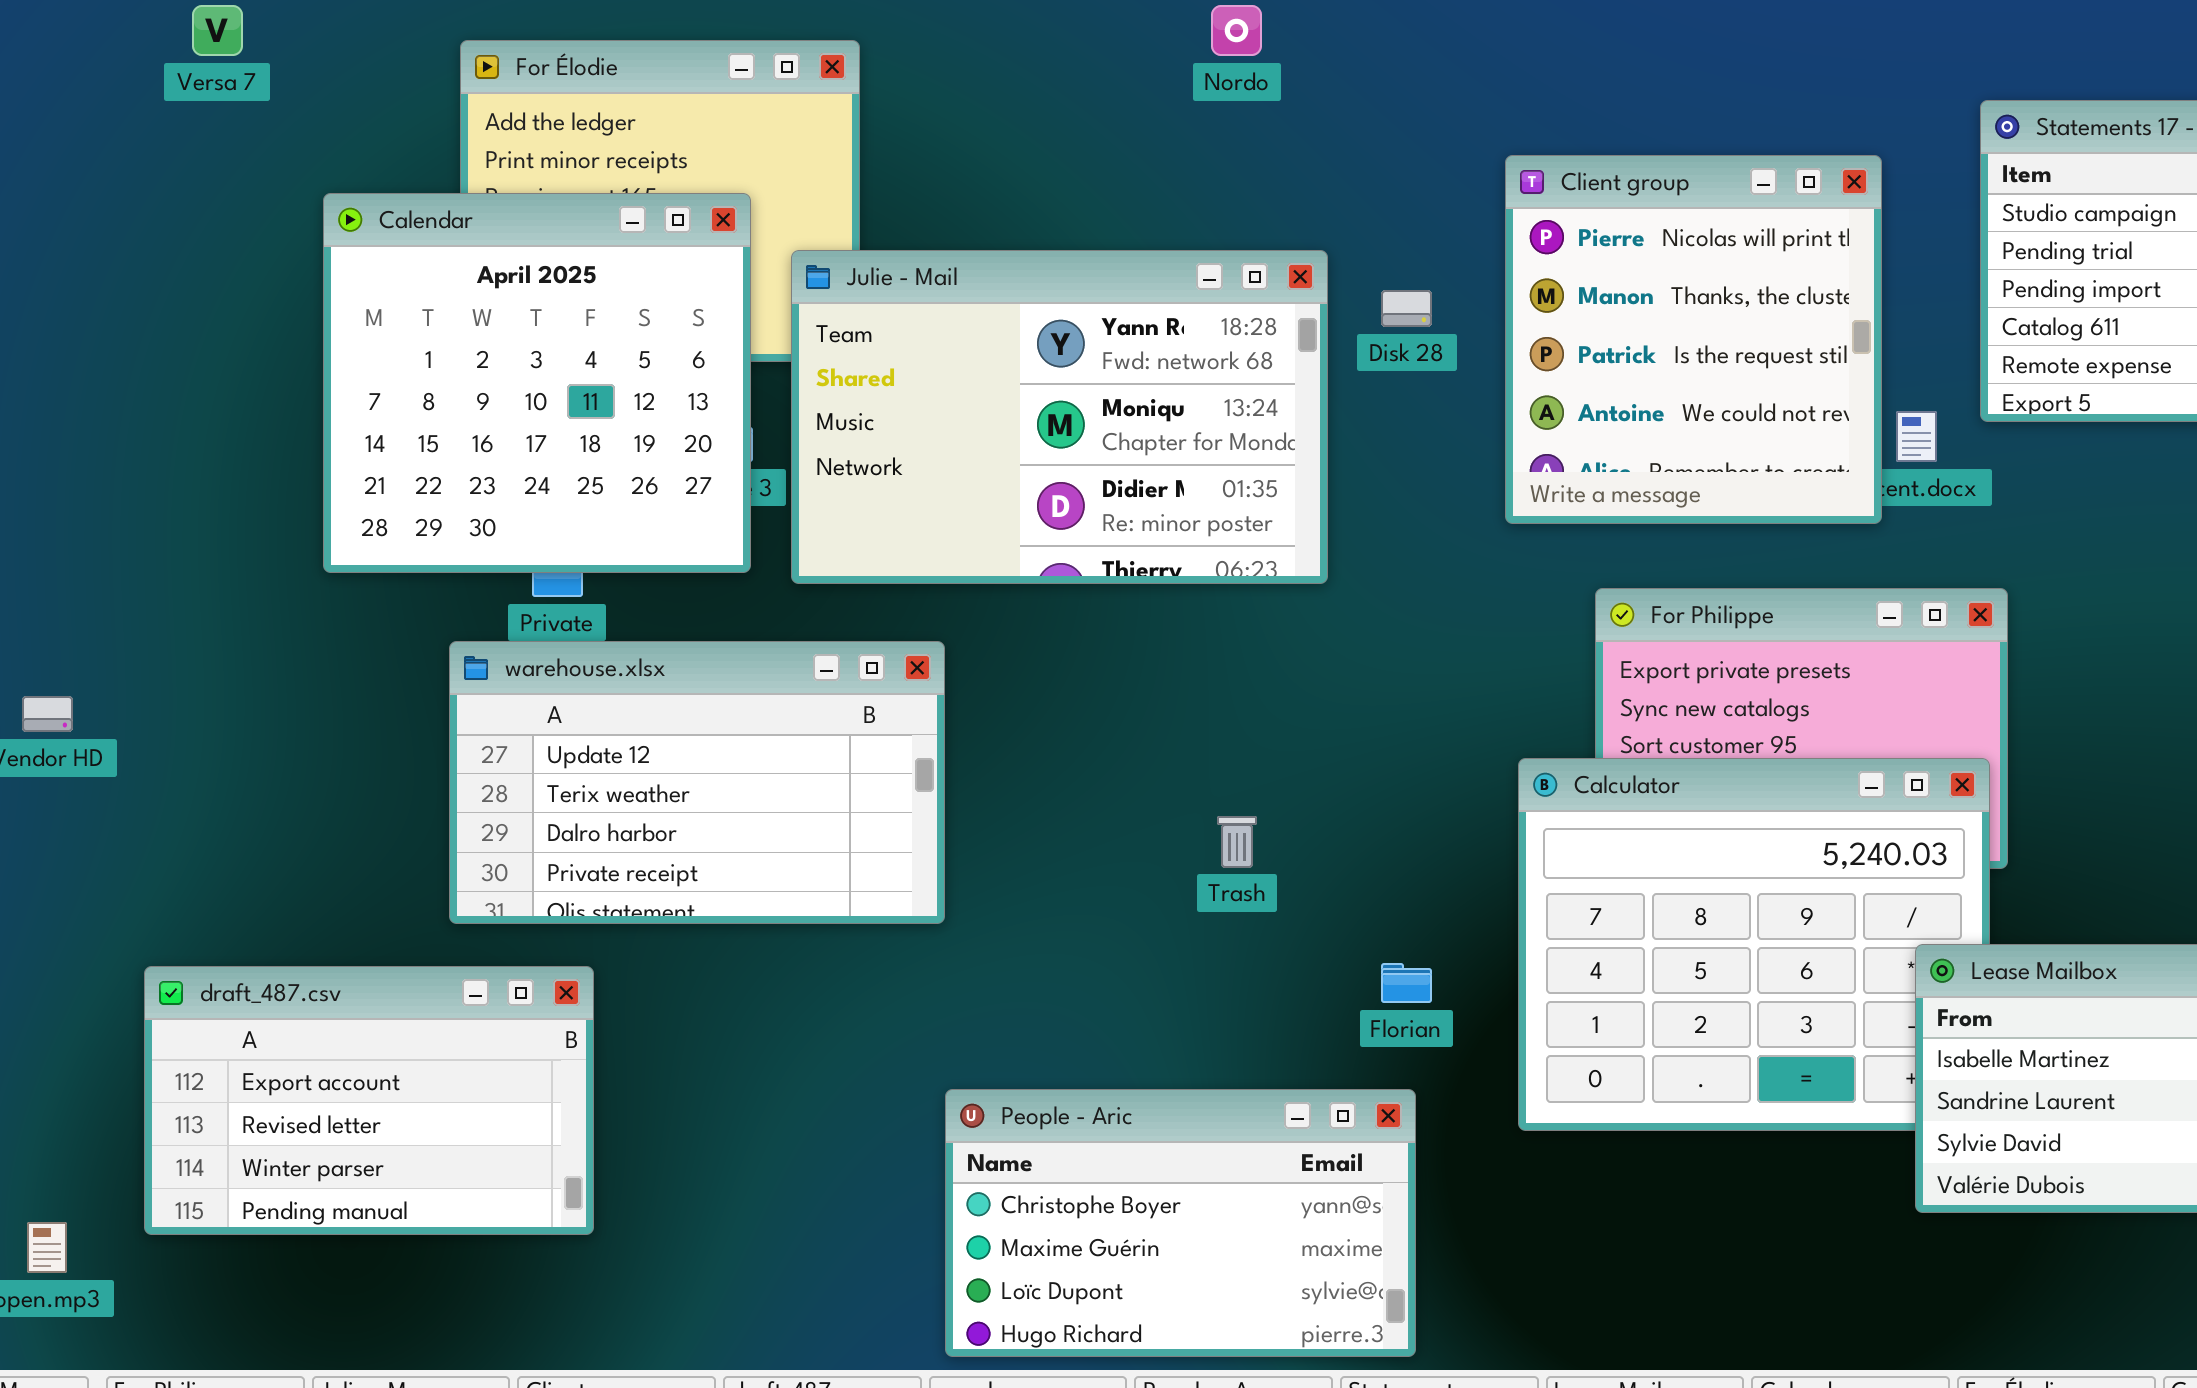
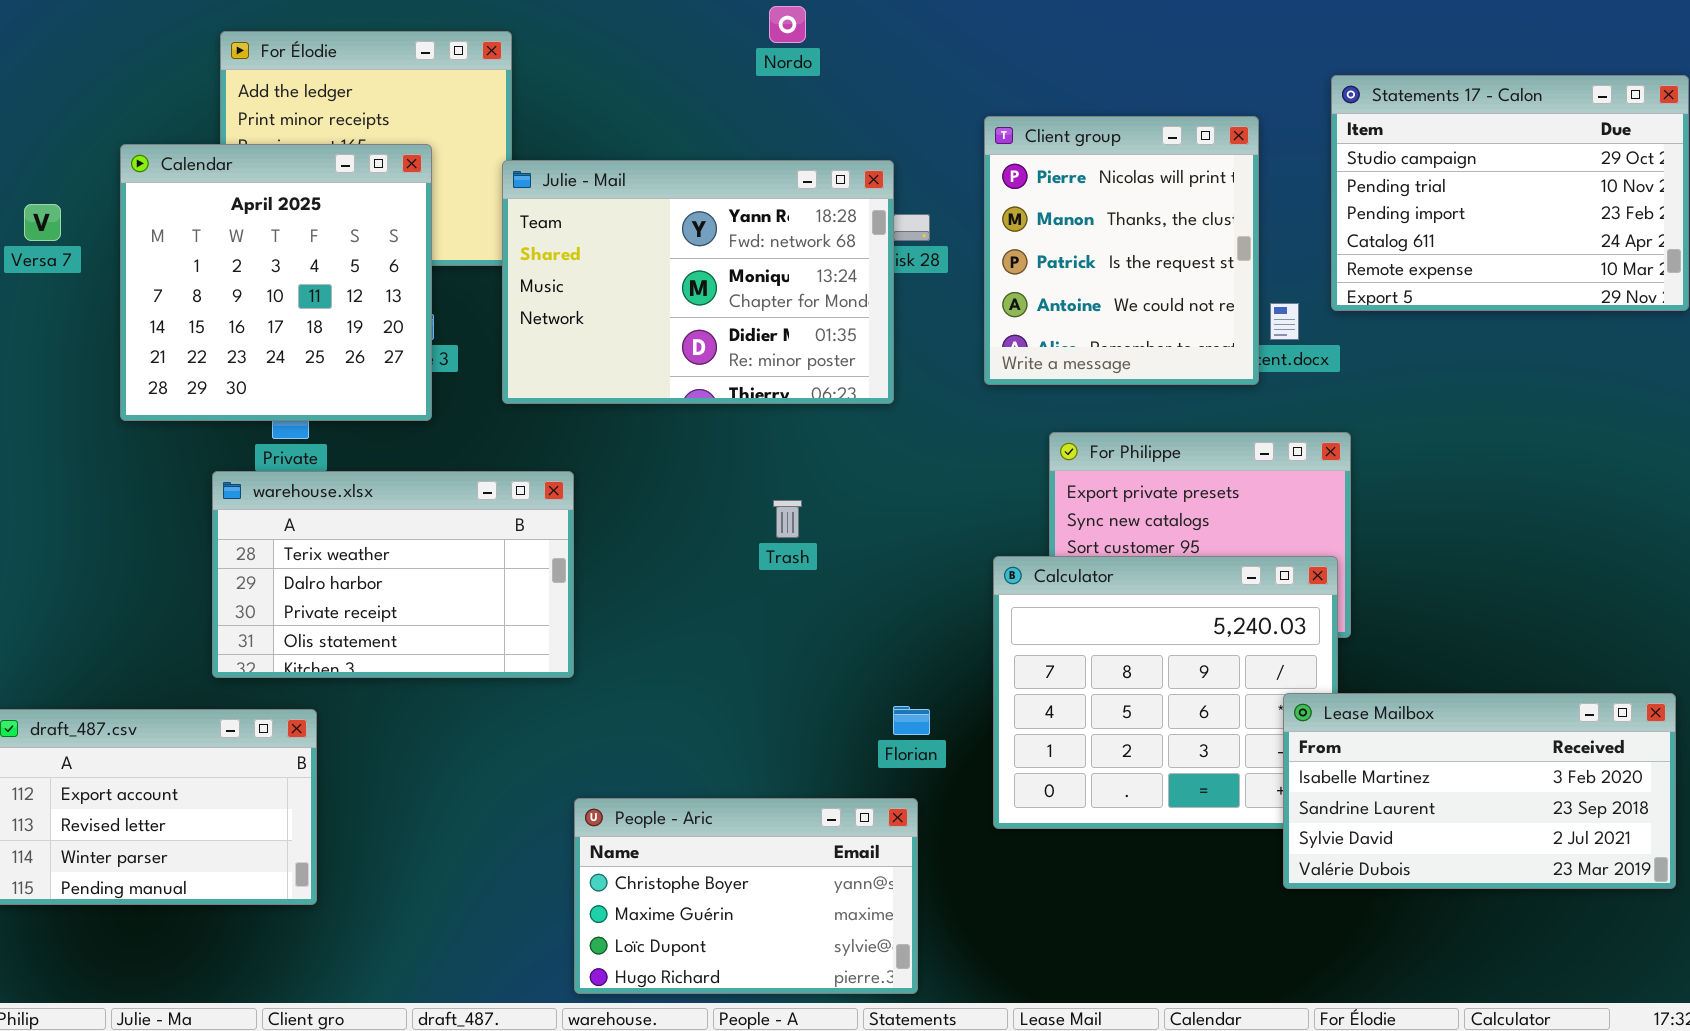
Versa 7: [192,5,243,56] -> [24,204,61,241], moved
Julie - Mail: [791,250,1328,584] -> [502,160,894,404], moved
warehouse.xlsx: [449,641,945,924] -> [212,471,574,678], scrolled down 1 row
Trash: [1217,816,1257,868] -> [773,500,802,538], moved

